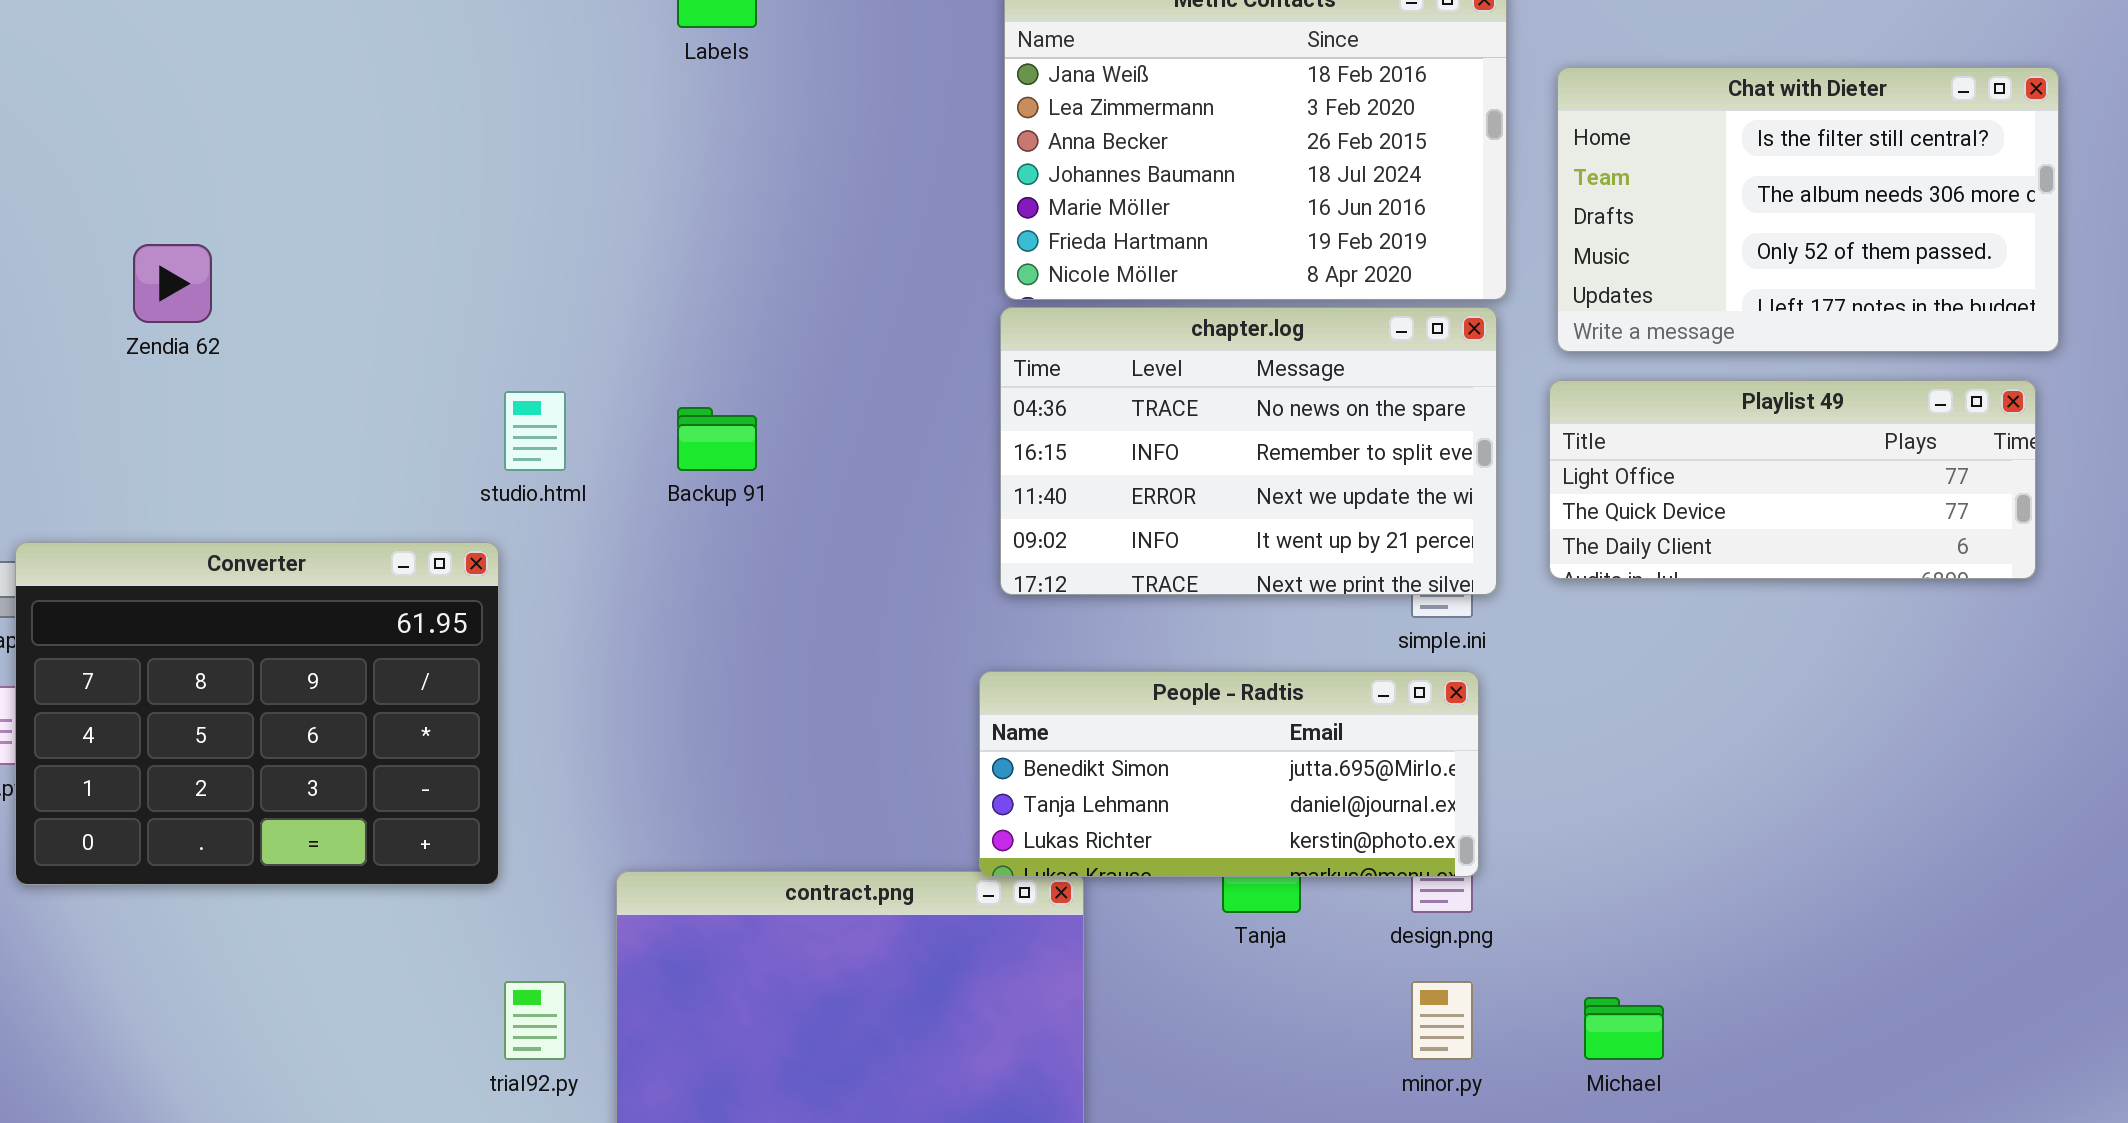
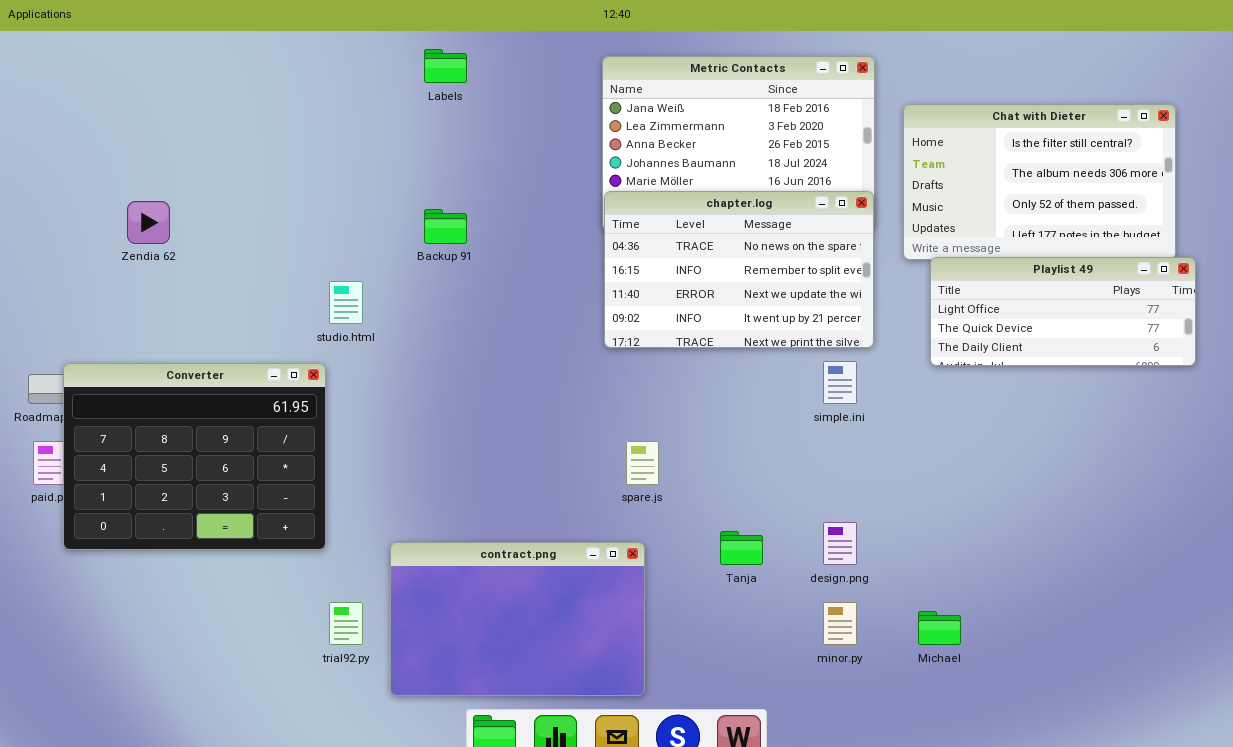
chapter.log: [1000,307,1497,595] -> [604,191,874,348], moved
Playlist 49: [1549,380,2036,579] -> [930,257,1196,366], moved
Backup 91: [677,407,757,471] -> [424,209,467,244], moved
People - Radtis: [979,671,1479,877] -> none, closed

